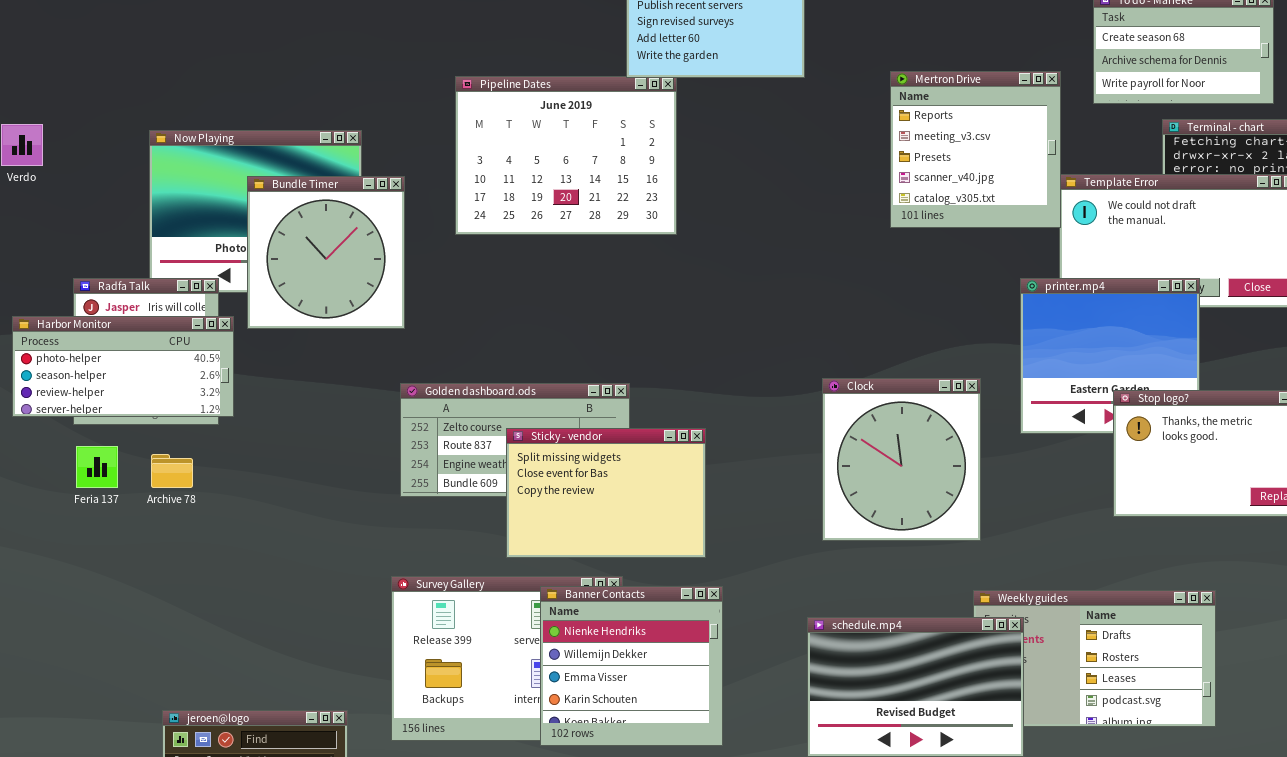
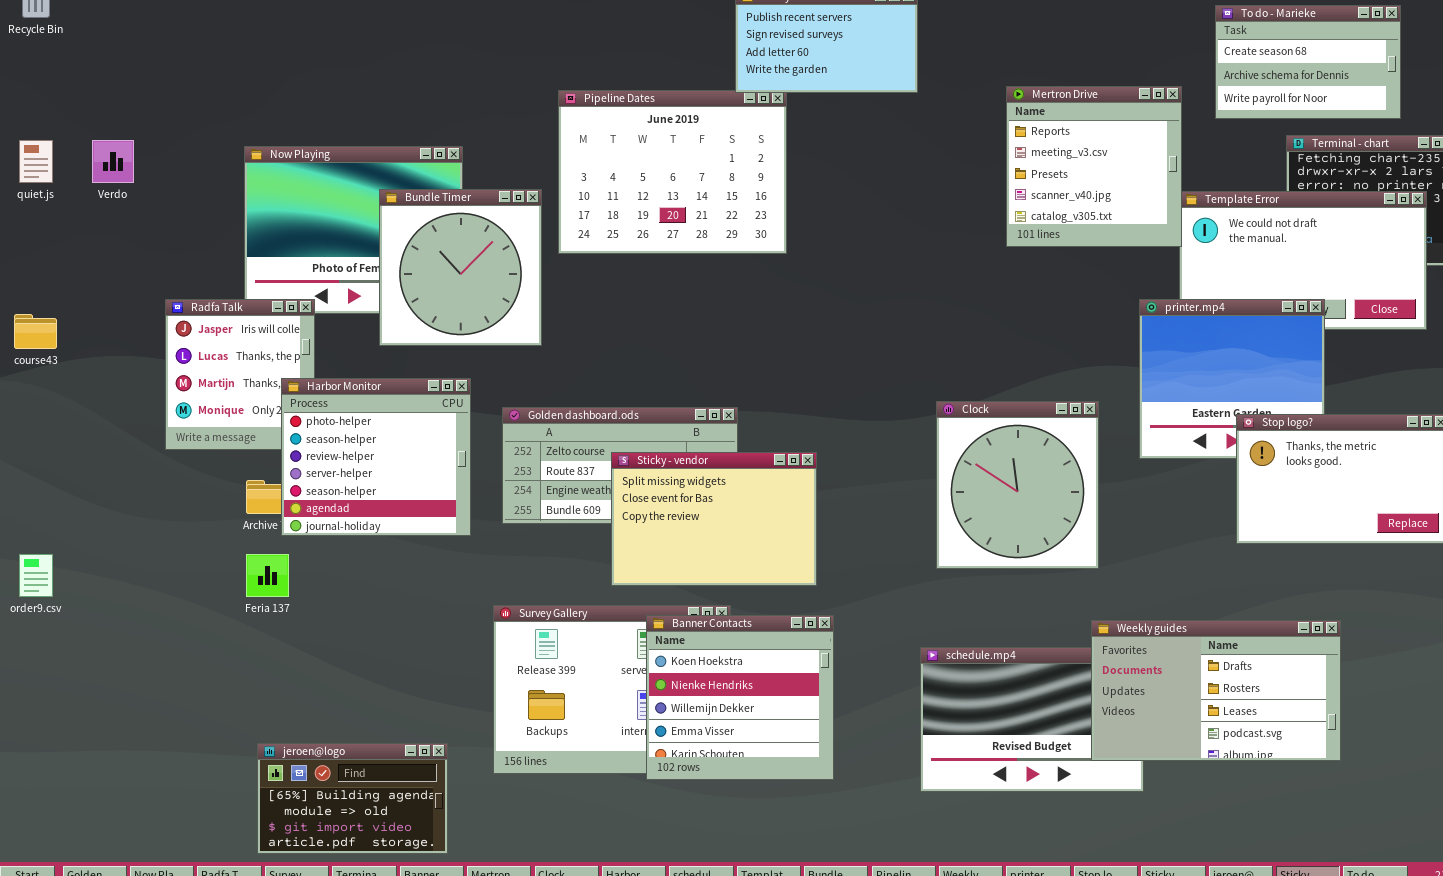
Bundle Timer: [247,176,405,329] -> [379,189,542,346], moved
Harbor Monitor: [12,316,234,417] -> [281,378,471,536], moved, resized
Feria 137: [76,446,118,488] -> [246,554,289,597], moved
Banner Contacts: [540,586,723,746] -> [646,615,834,780], scrolled up 1 row
Weekly guides: [973,590,1216,727] -> [1091,620,1341,761], raised

